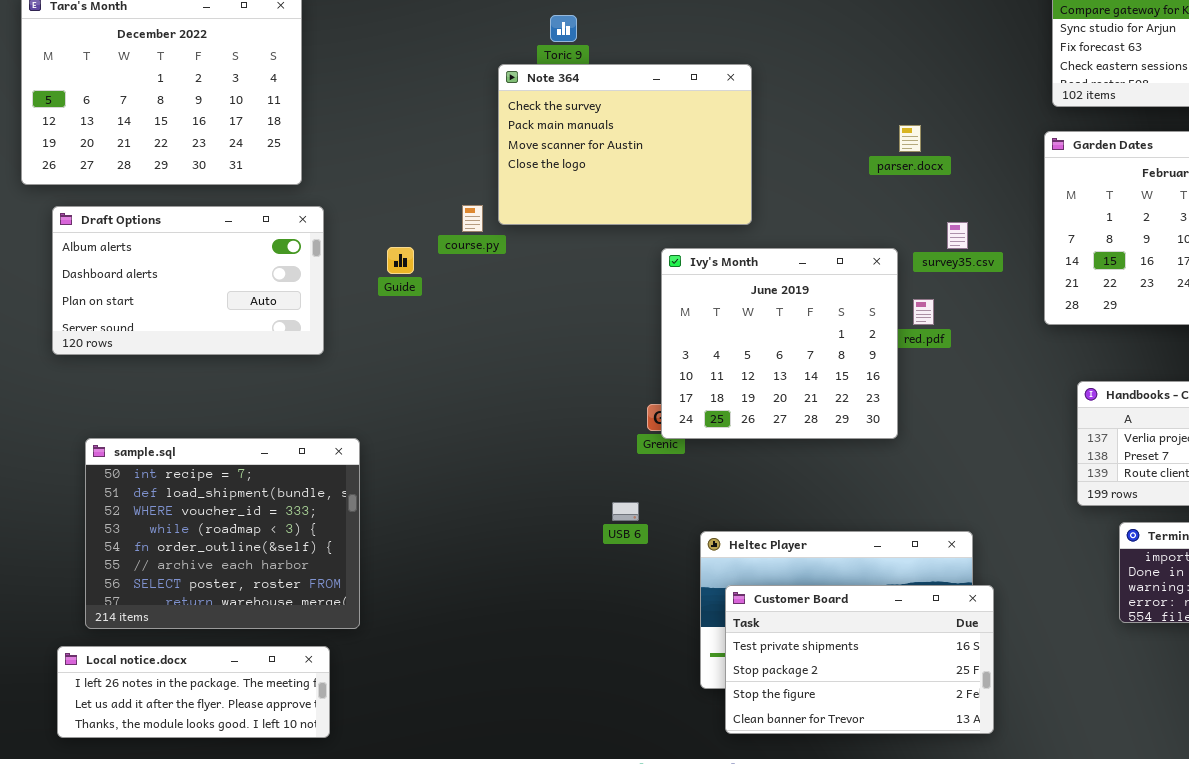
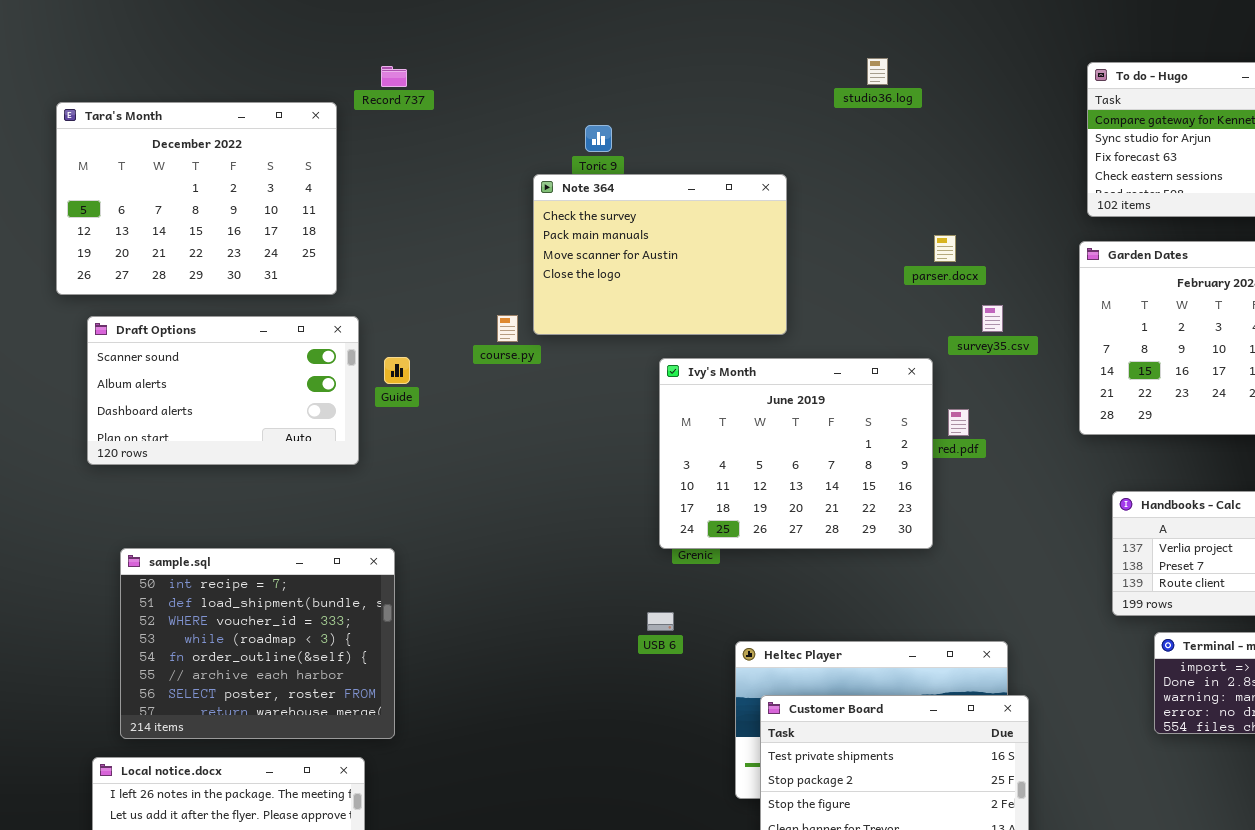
Draft Options: [52,206,324,355] -> [87,316,359,465], scrolled up 1 row
survey35.csv: [947,222,968,249] -> [982,305,1003,332], moved
Guide: [387,247,414,274] -> [384,357,410,384], moved
Ivy's Month: [661,248,898,439] -> [659,358,933,549], resized

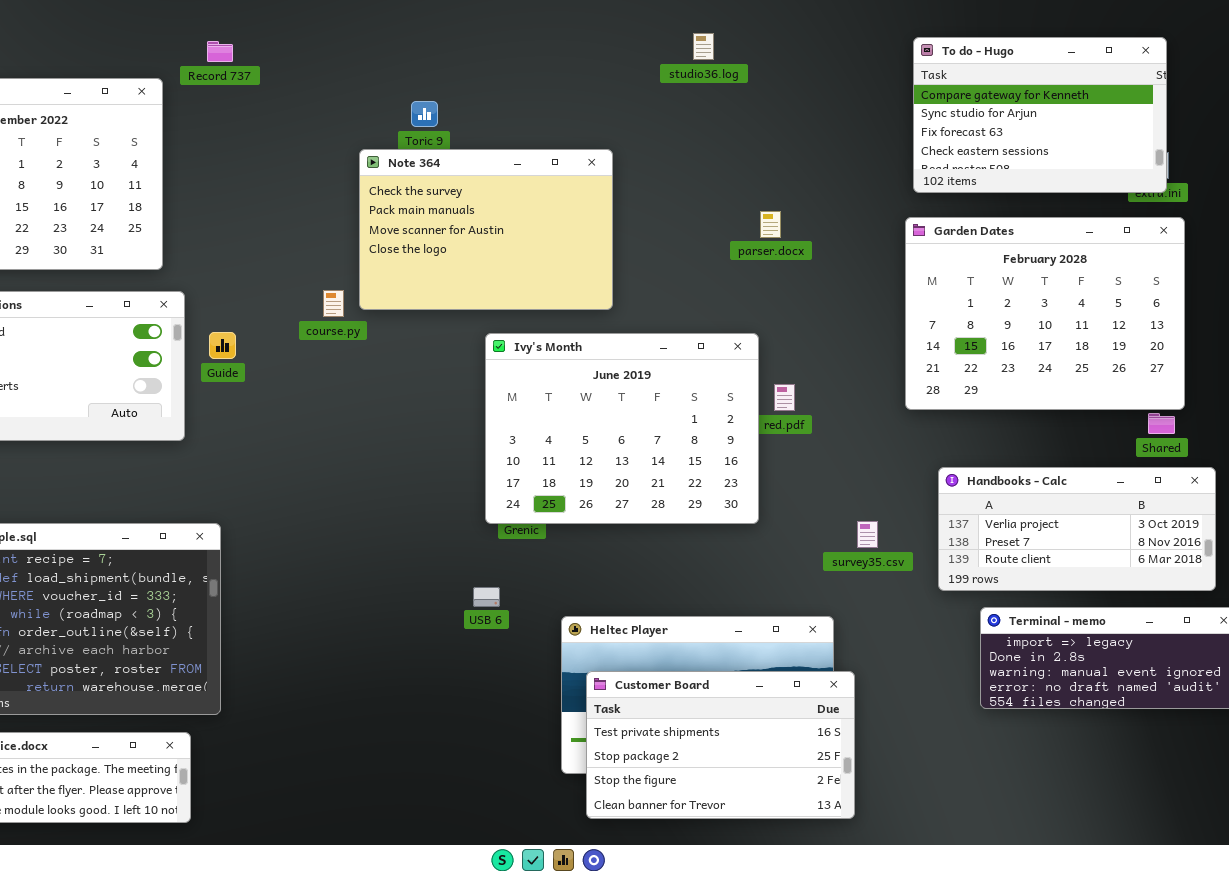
survey35.csv: [982,305,1003,332] -> [857,521,878,548], moved

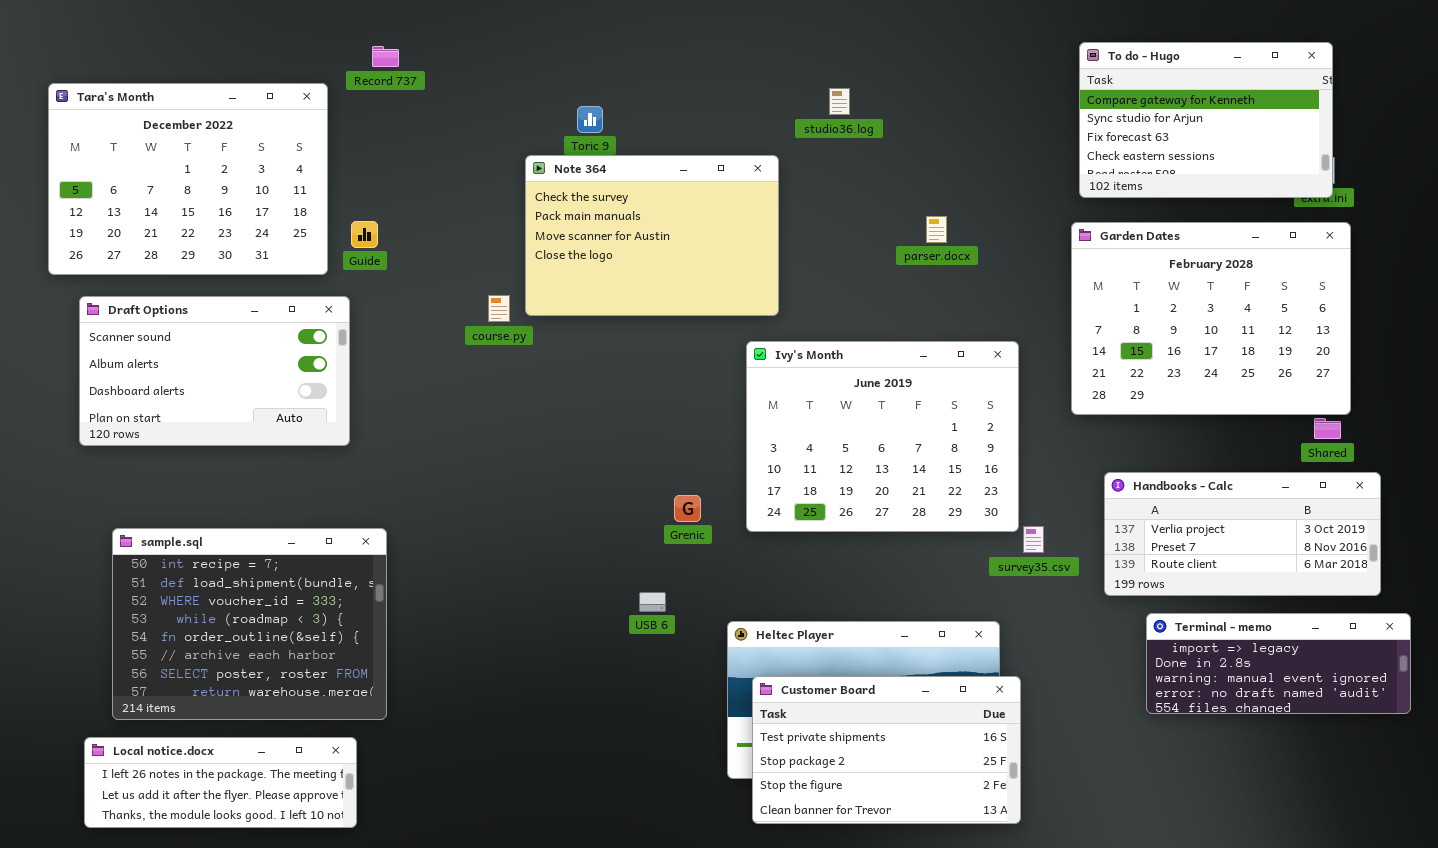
studio36.log: [693,33,714,60] -> [829,88,850,115], moved
Guide: [209,332,236,359] -> [351,221,378,248], moved
Ivy's Month: [485,333,759,524] -> [746,341,1019,532], moved

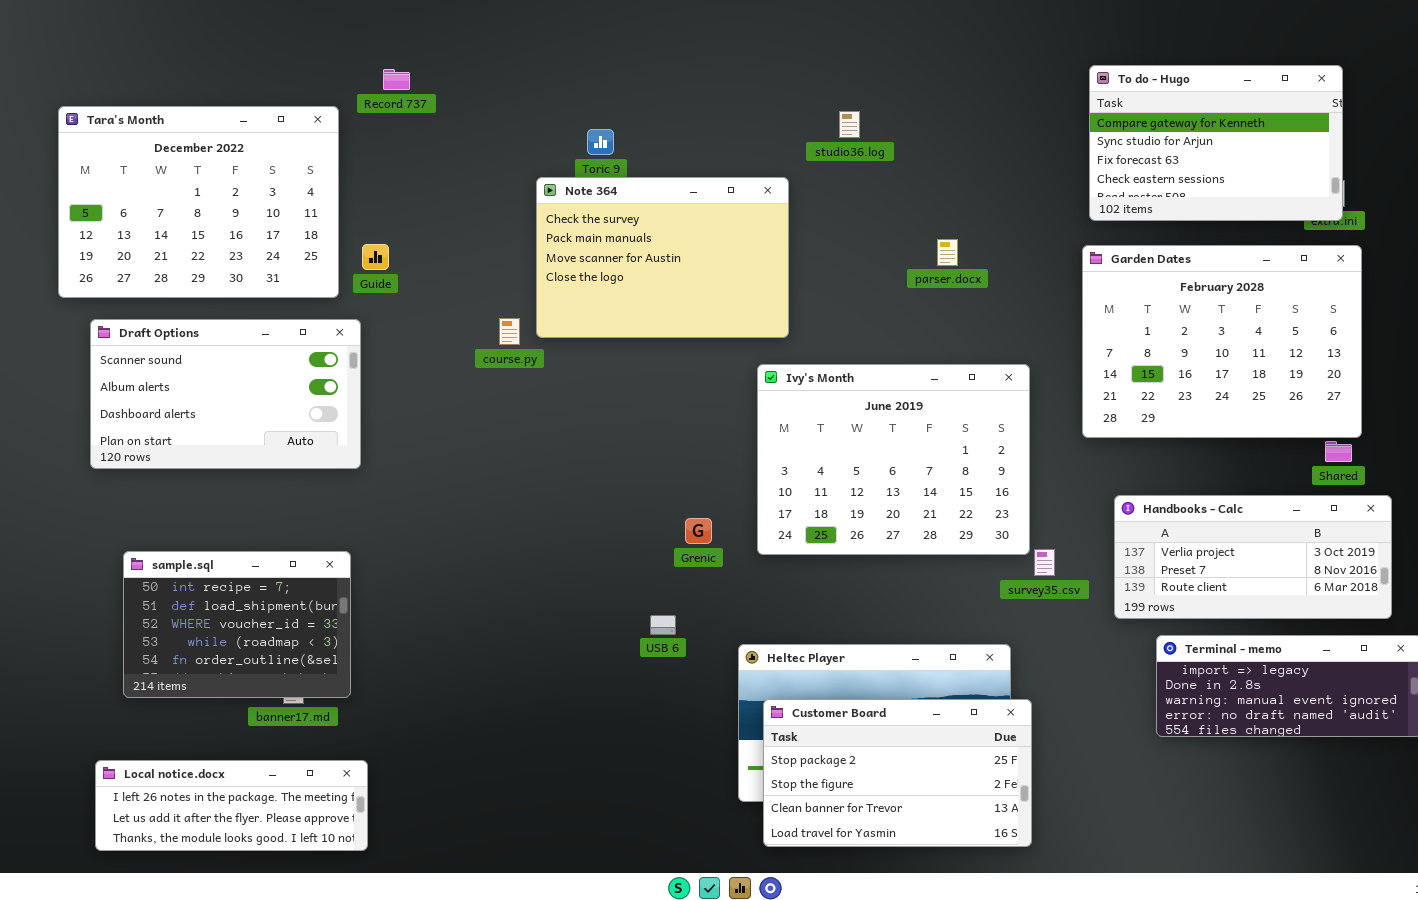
sample.sql: [112,528,387,720] -> [123,551,351,698], resized
Customer Board: [752,676,1021,824] -> [763,699,1032,847], scrolled down 1 row

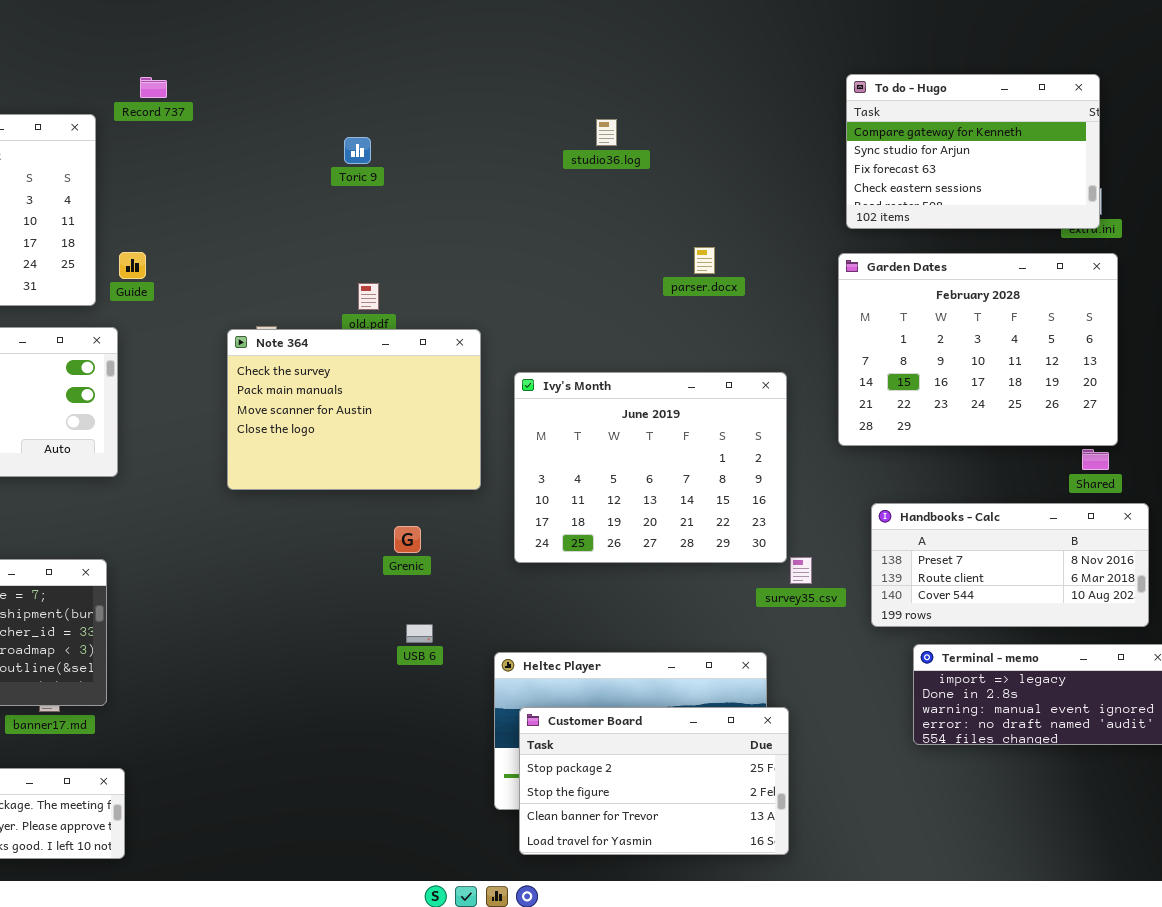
Note 364: [536,177,789,338] -> [227,329,481,490], moved
Handbooks - Calc: [1114,495,1392,619] -> [871,503,1149,627], scrolled down 1 row
Grenic: [685,518,712,544] -> [394,526,421,553], moved

